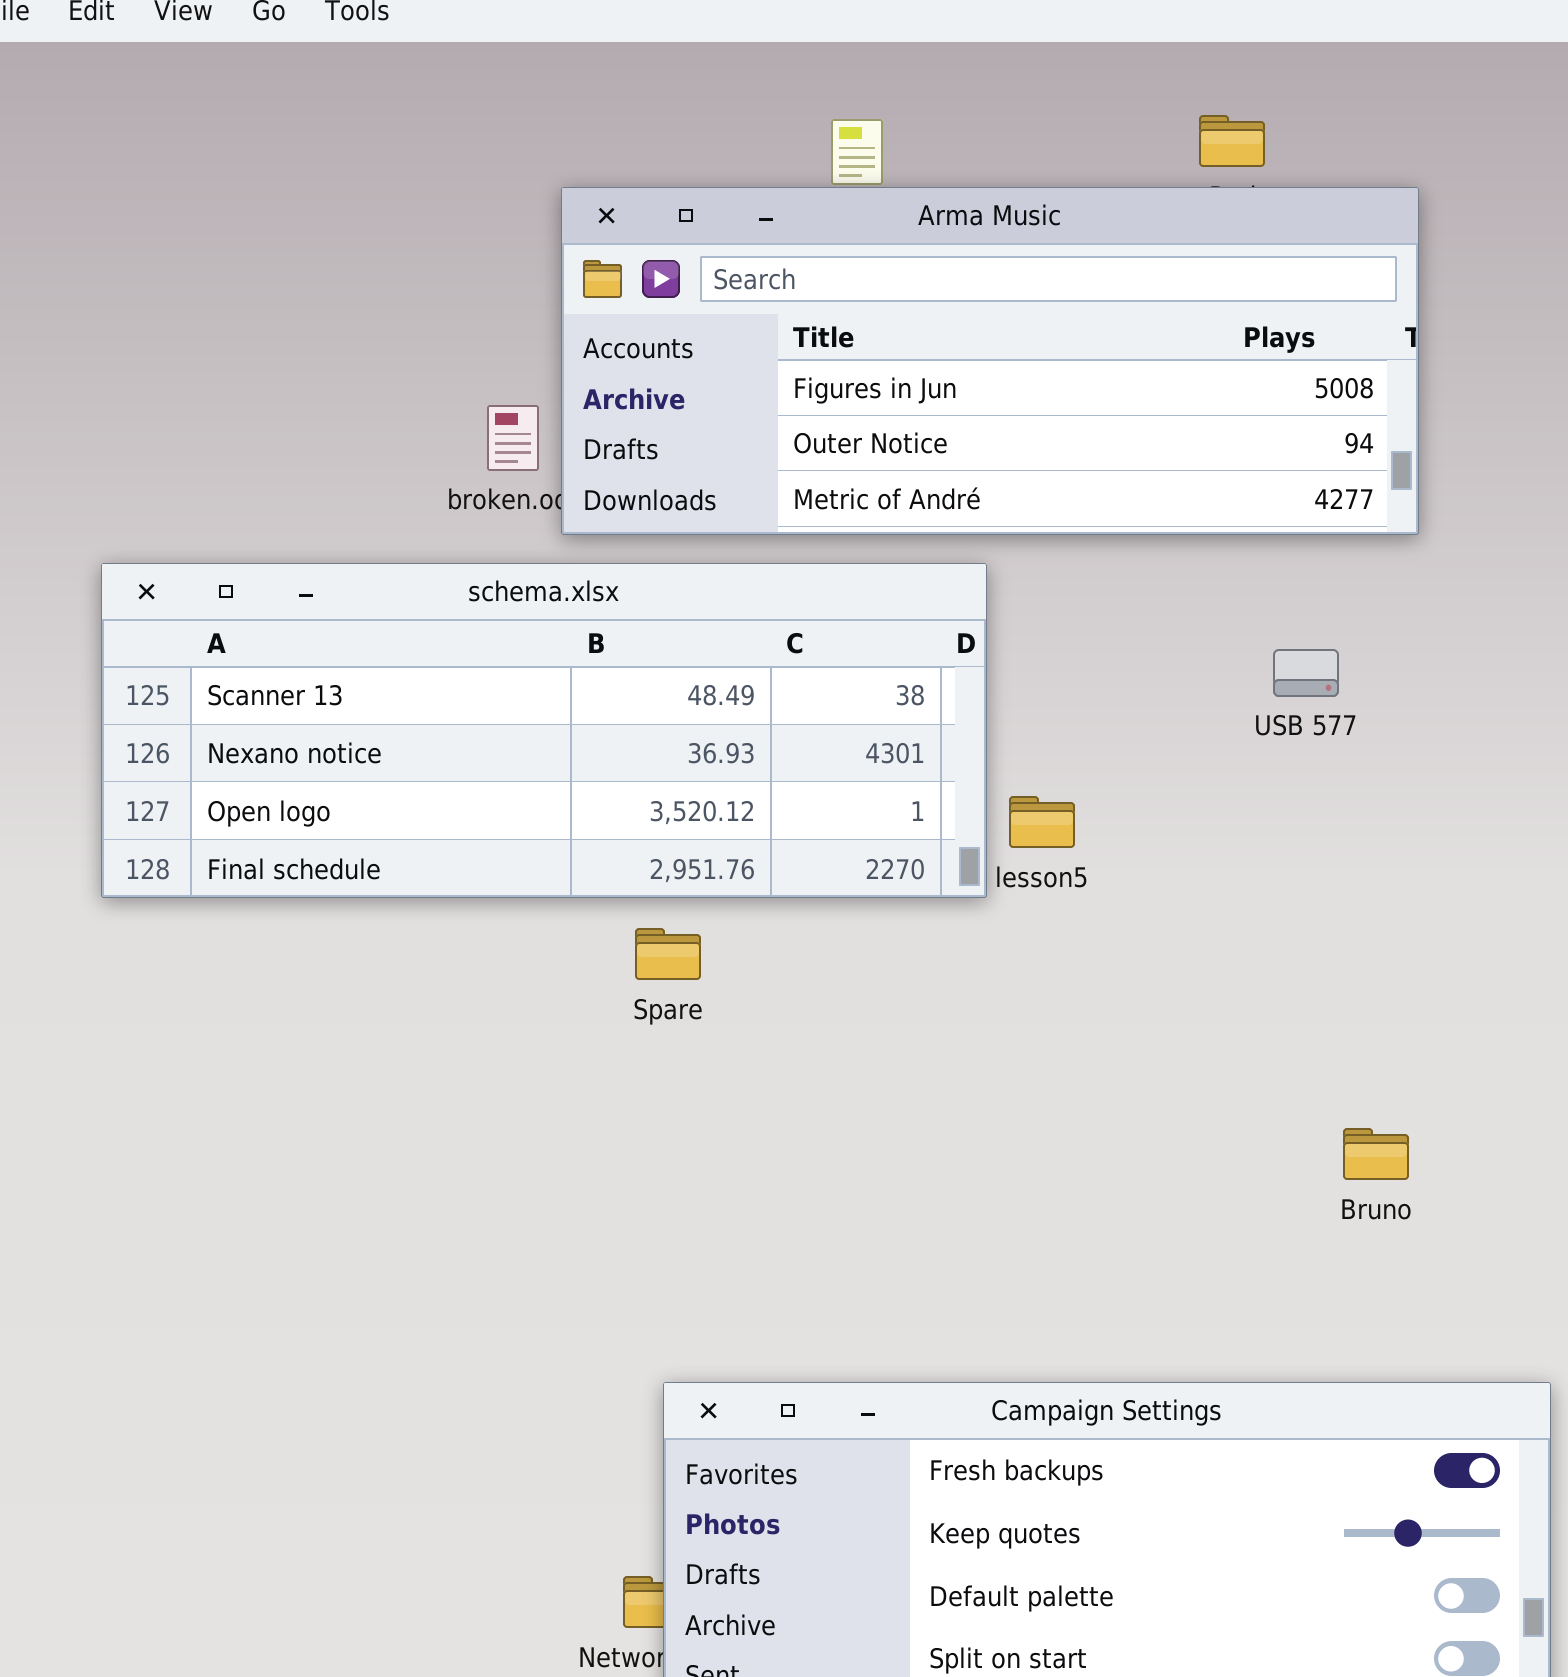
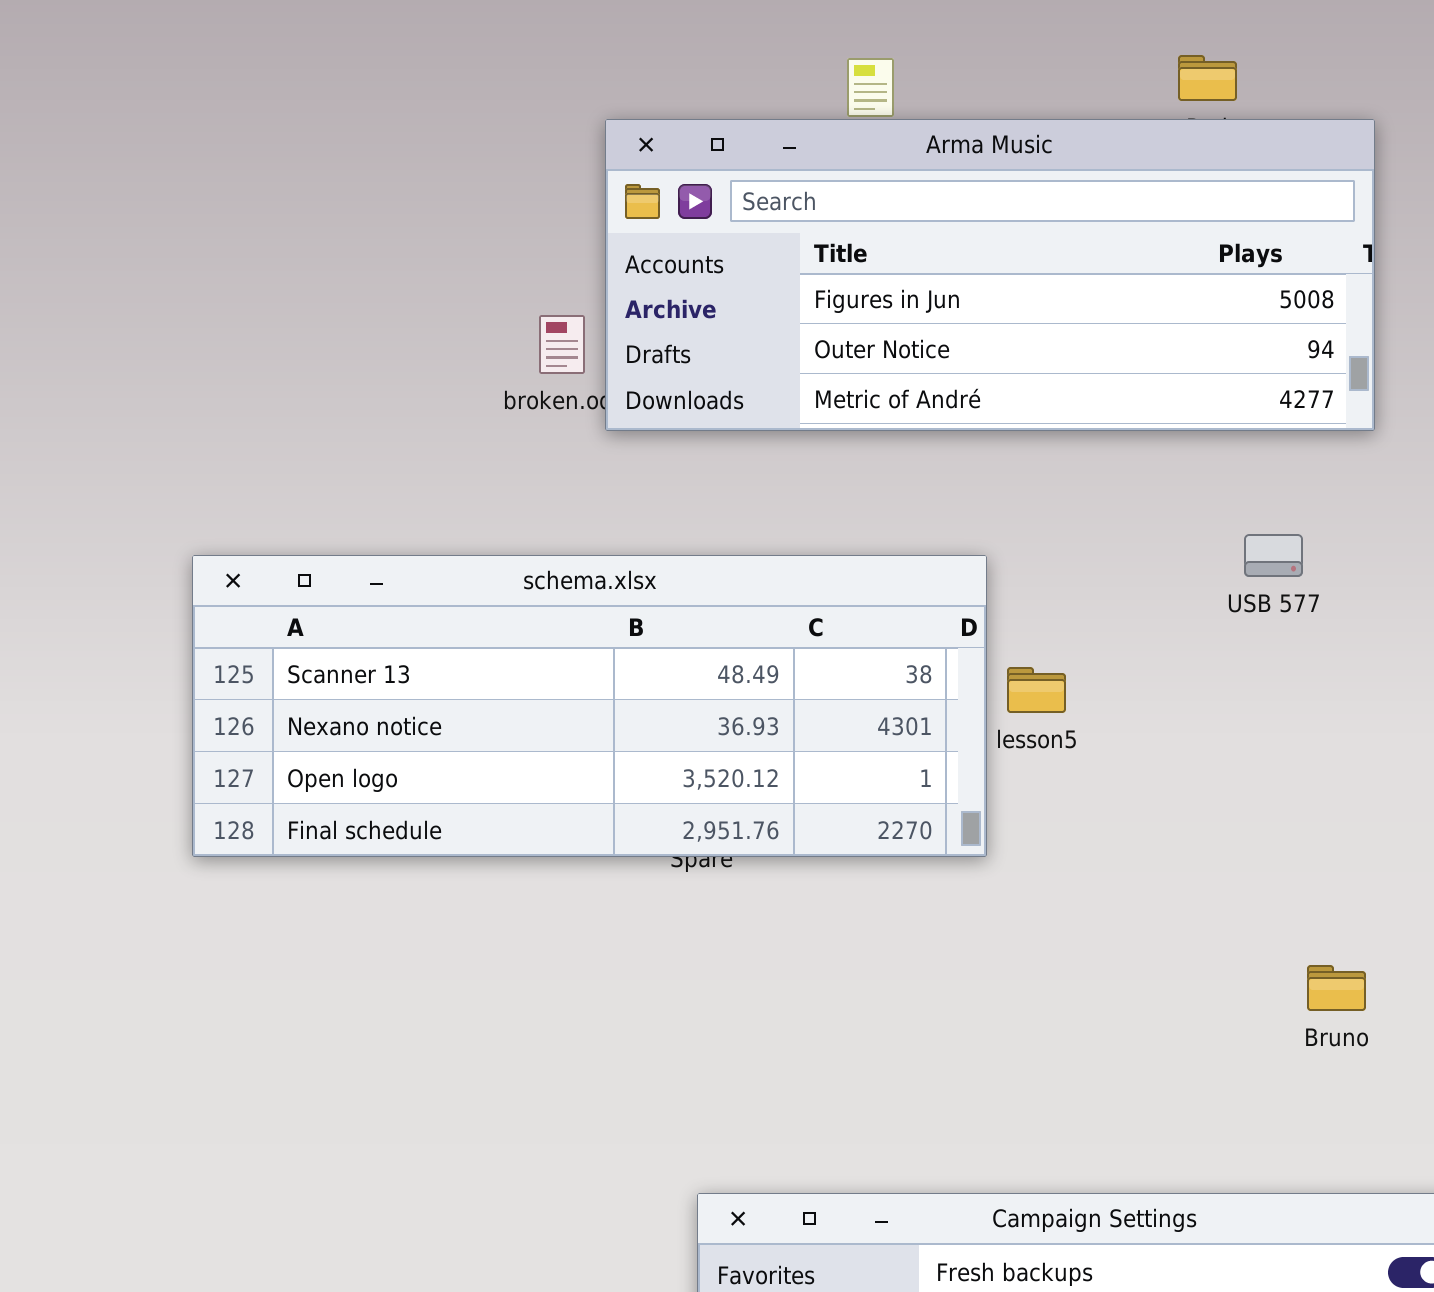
schema.xlsx: [101,563,987,898] -> [192,555,987,857], moved

